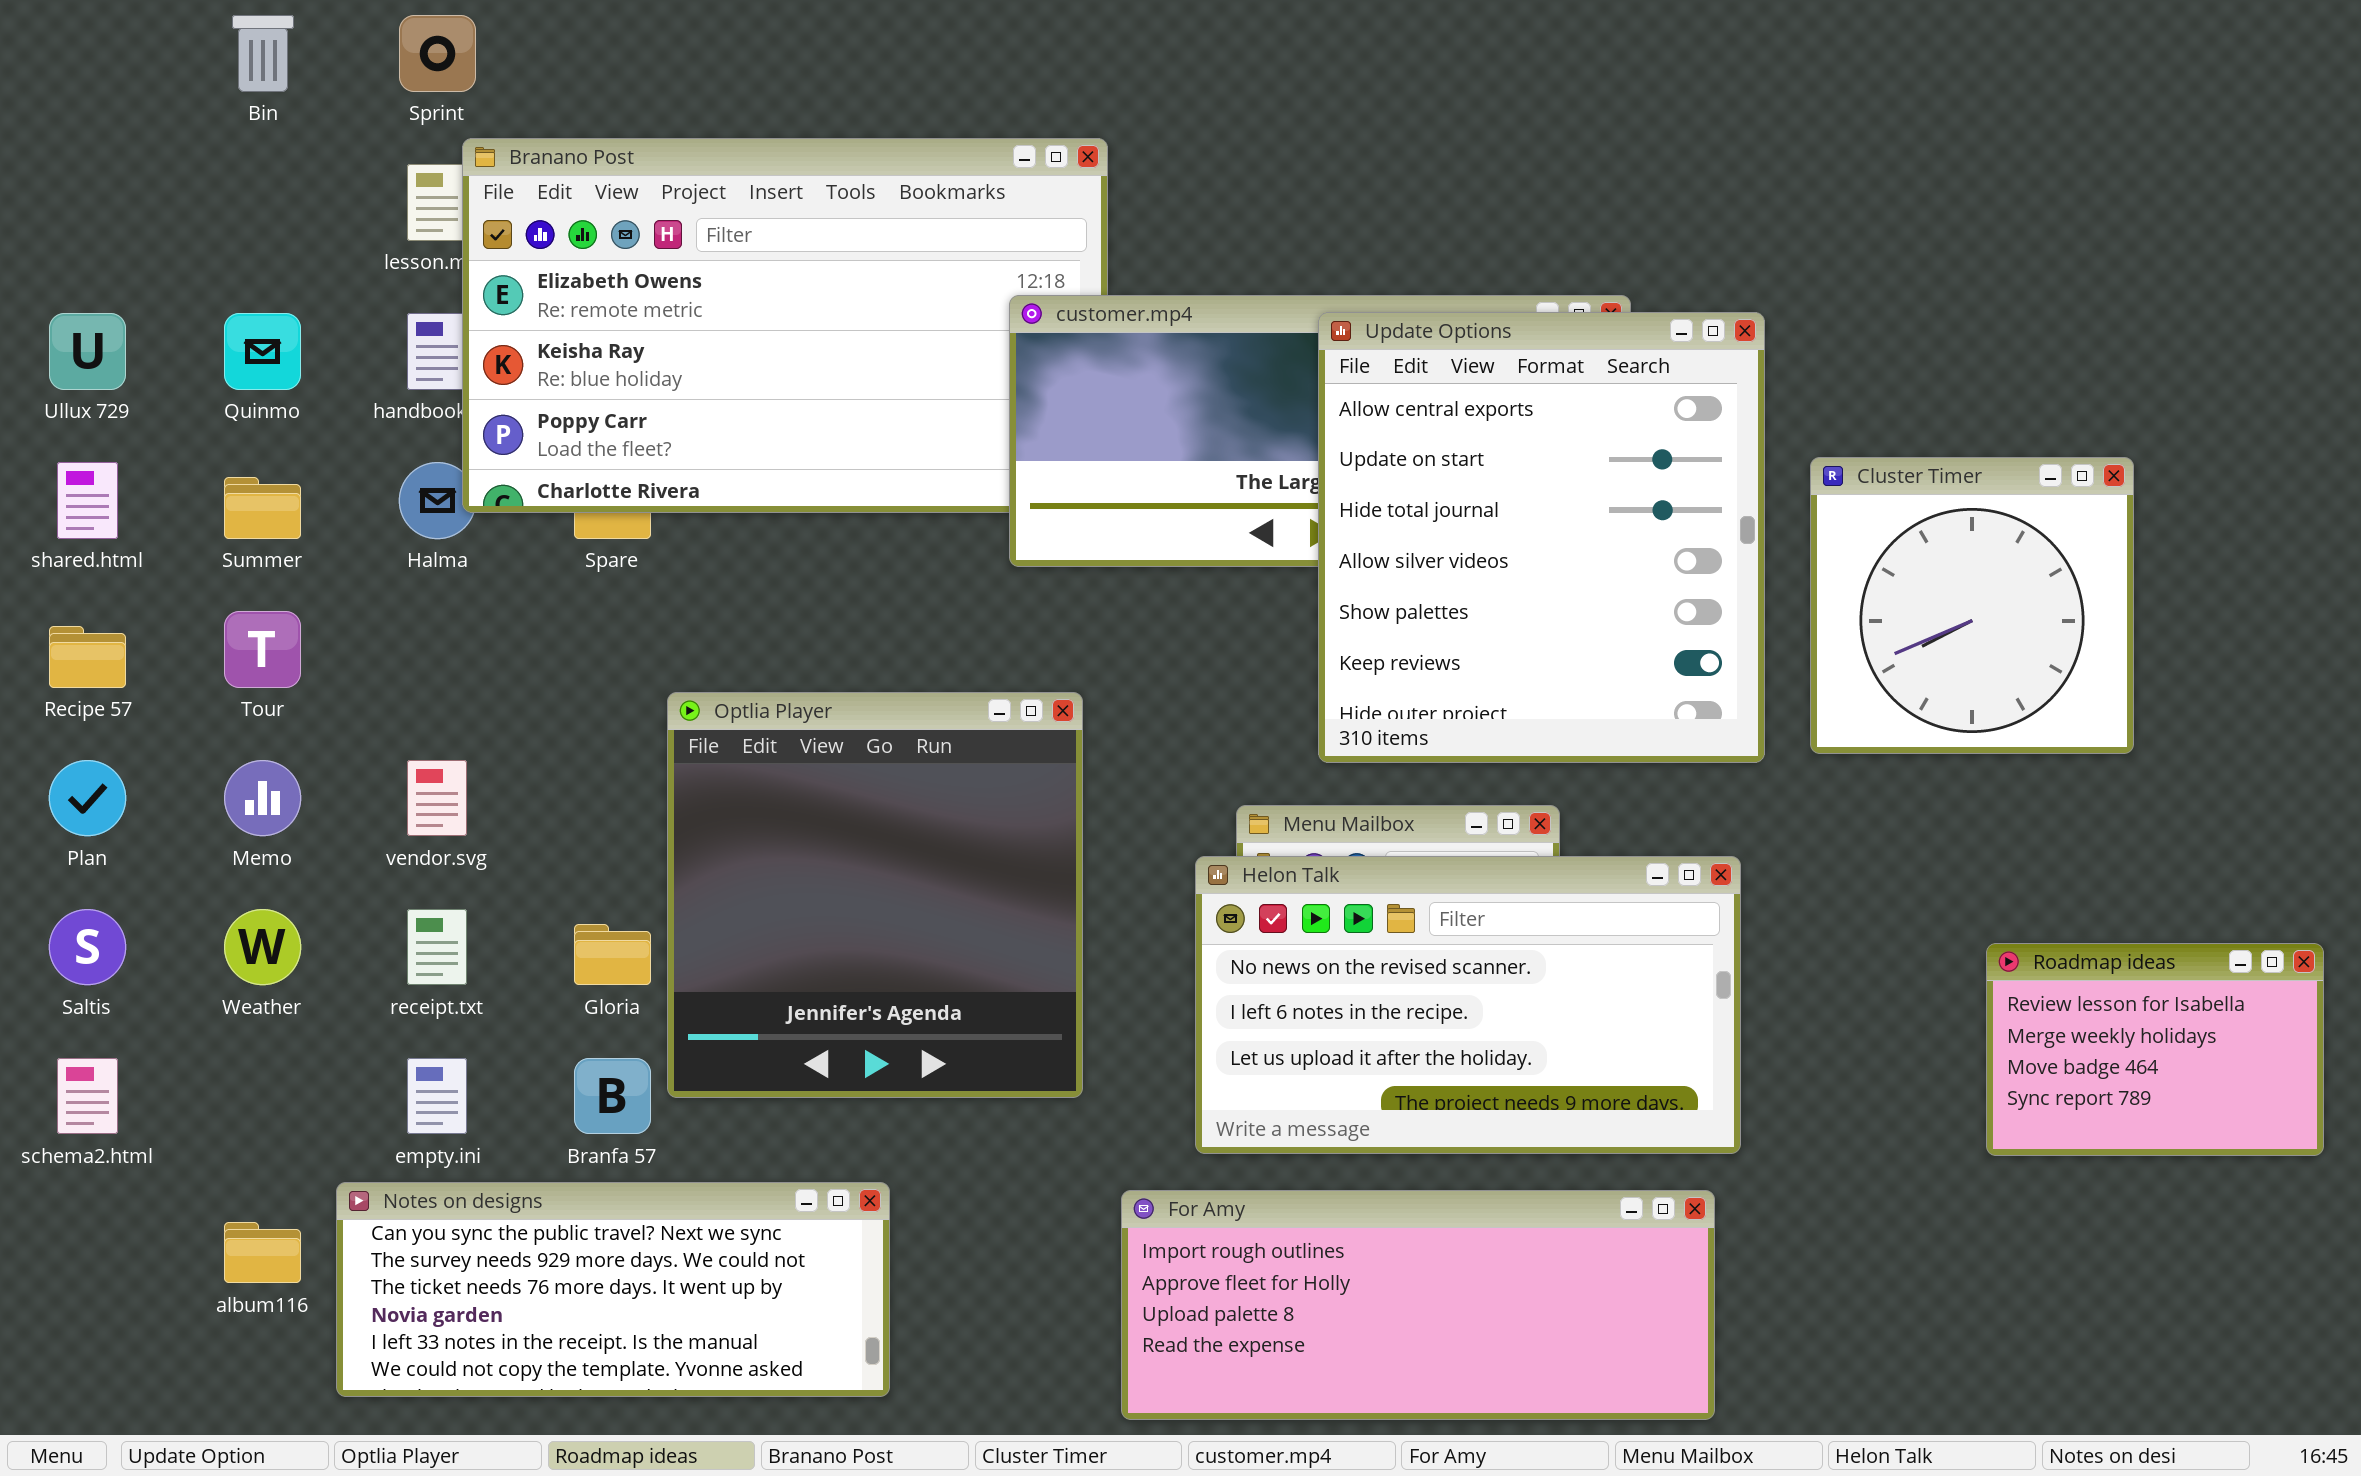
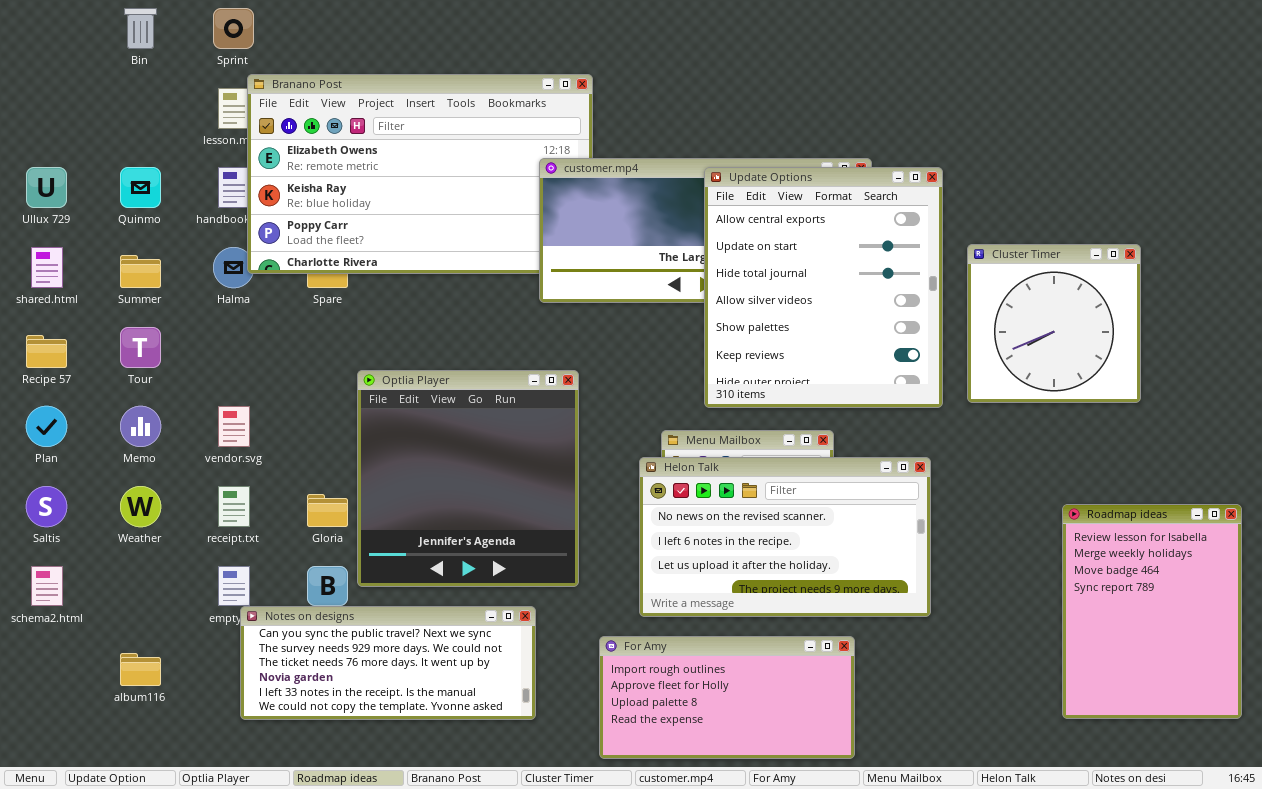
Roadmap ideas: [1986,943,2324,1156] -> [1062,504,1242,719], resized
Notes on designs: [336,1182,890,1397] -> [240,606,536,720], moved
For Amy: [1121,1190,1715,1420] -> [599,636,855,759], resized

